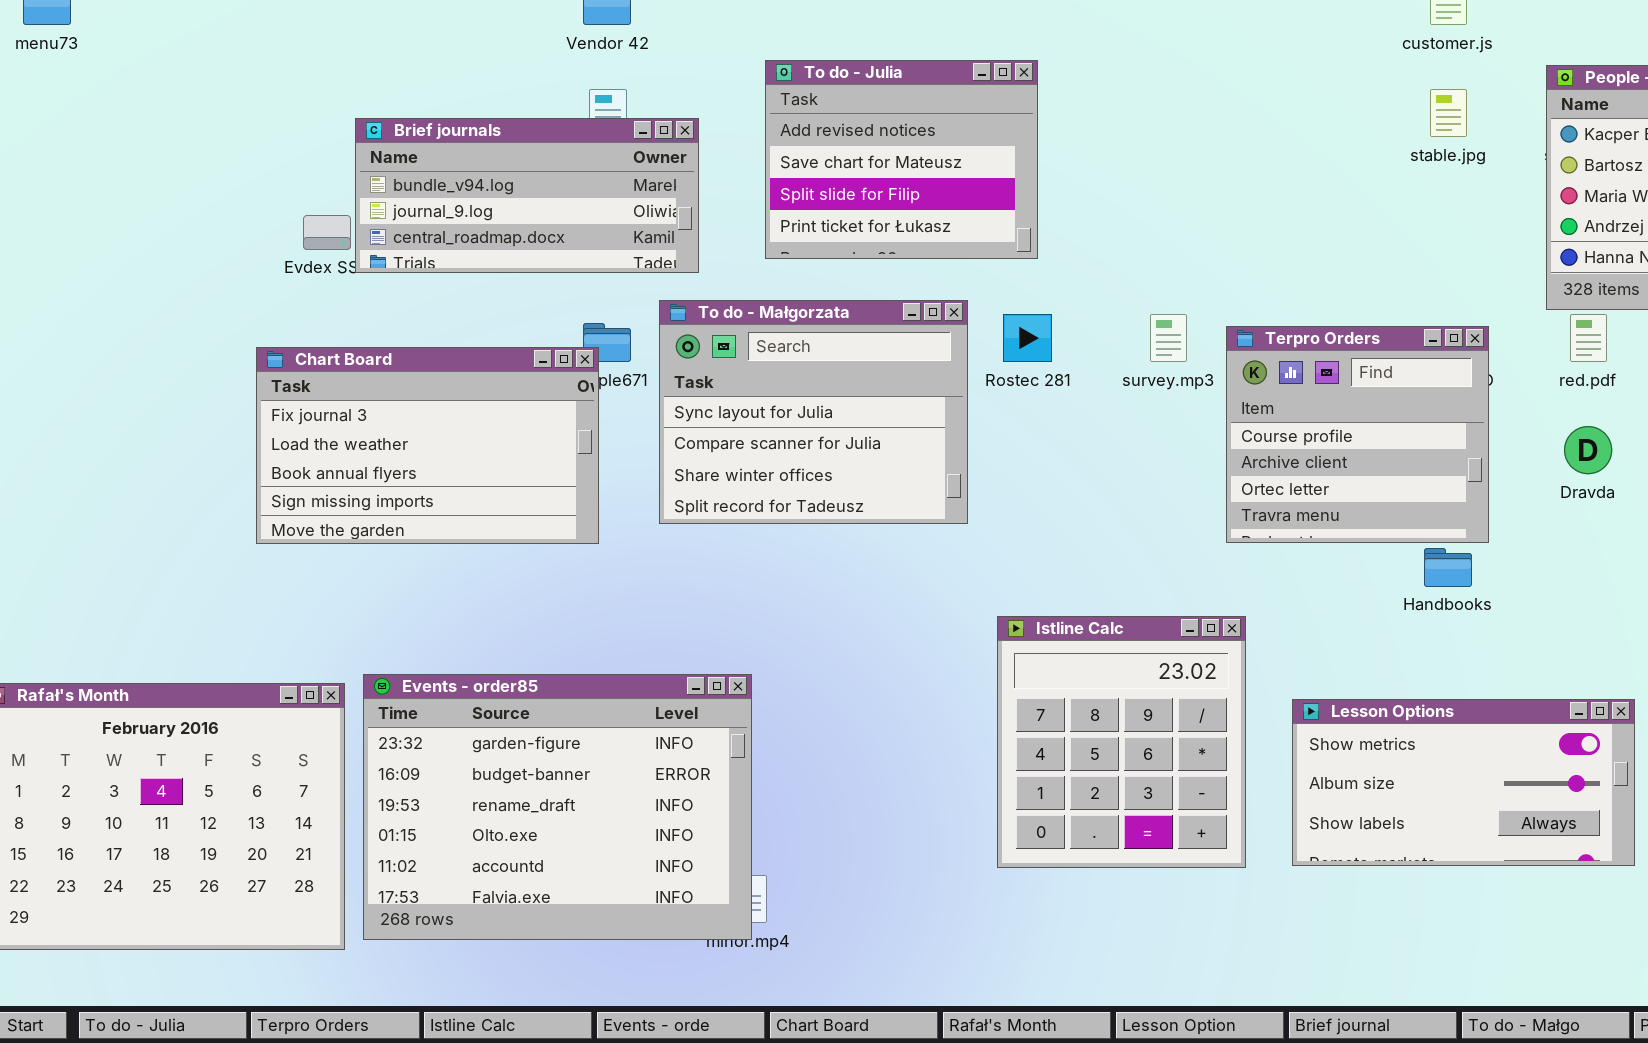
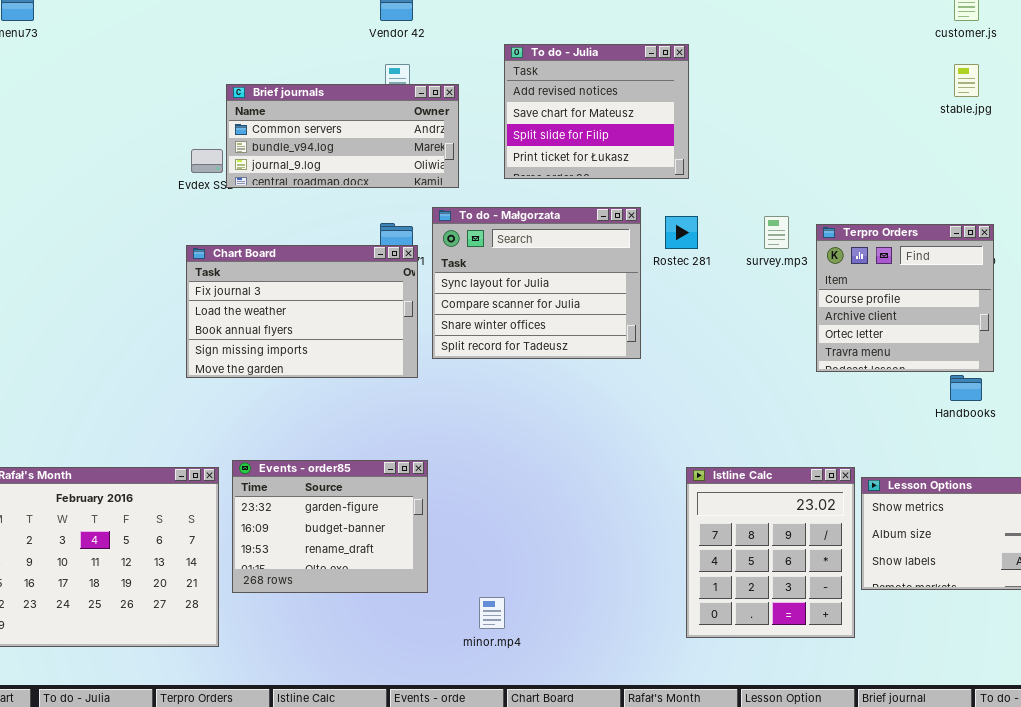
Brief journals: [355,118,699,273] -> [226,84,459,188], scrolled up 1 row
Chart Board: [256,347,599,544] -> [186,245,418,378], moved
Istline Calc: [997,616,1246,868] -> [686,467,855,638], moved
Events - order85: [363,674,752,940] -> [232,460,428,593], resized

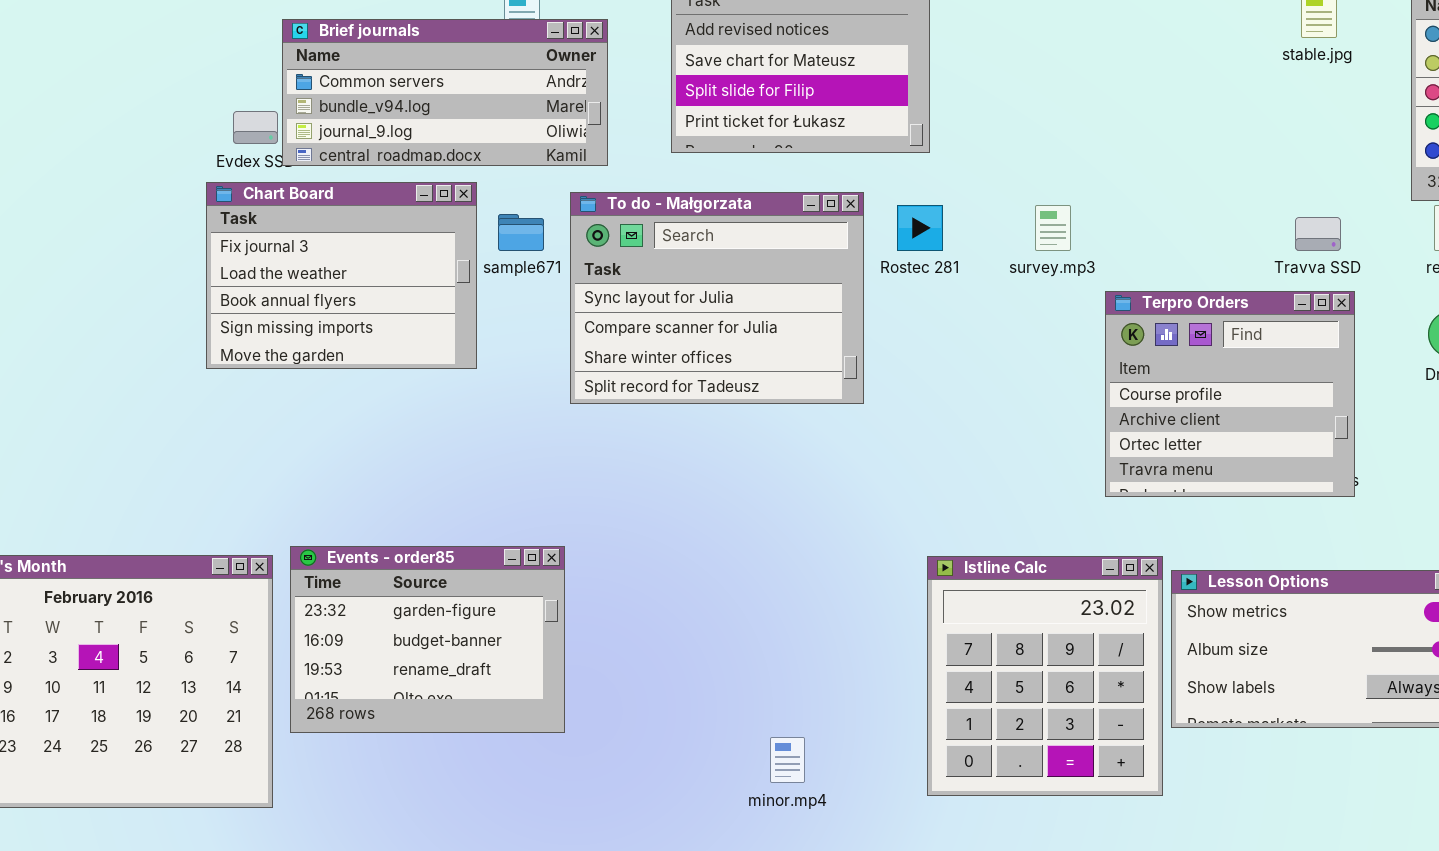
Terpro Orders: [816,224,994,372] -> [1105,291,1355,497], moved
Chart Board: [186,245,418,378] -> [206,182,477,369], moved, resized
minor.mp4: [479,597,505,629] -> [770,737,805,783], moved

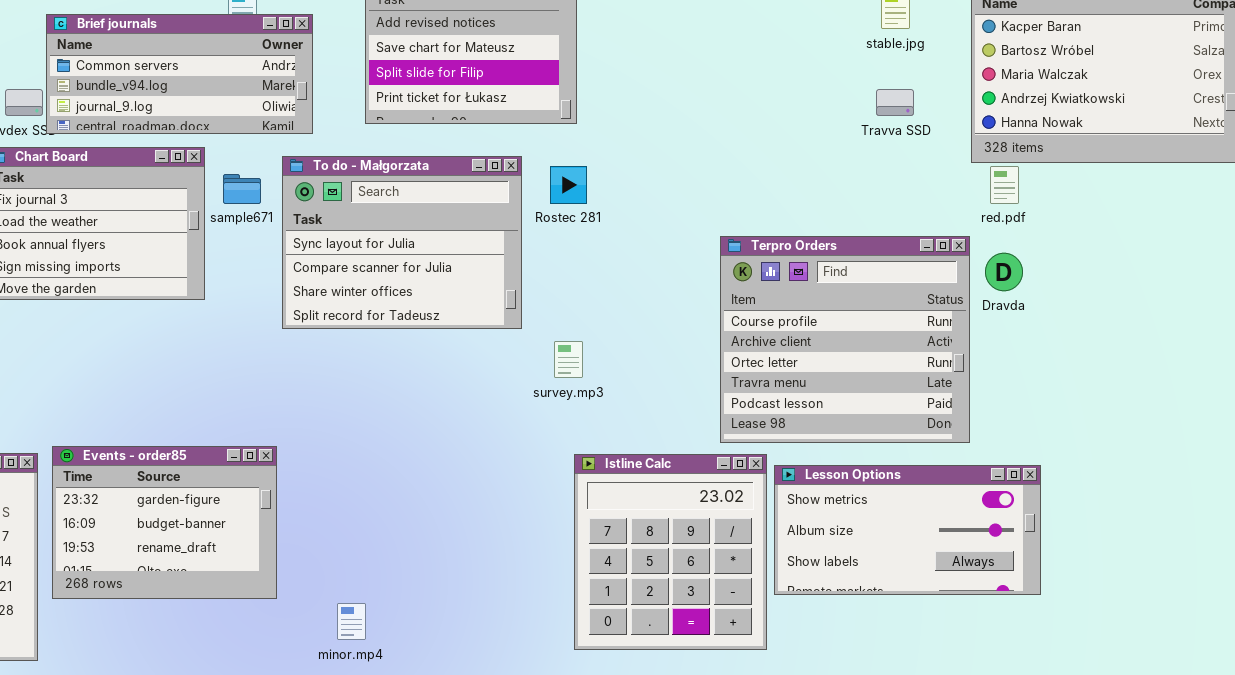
survey.mp3: [1035,205,1071,251] -> [554,341,583,378], moved
Travva SSD: [1295,217,1341,251] -> [876,89,914,116], moved
Terpro Orders: [1105,291,1355,497] -> [720,236,970,443], resized
minor.mp4: [770,737,805,783] -> [337,603,366,640], moved

